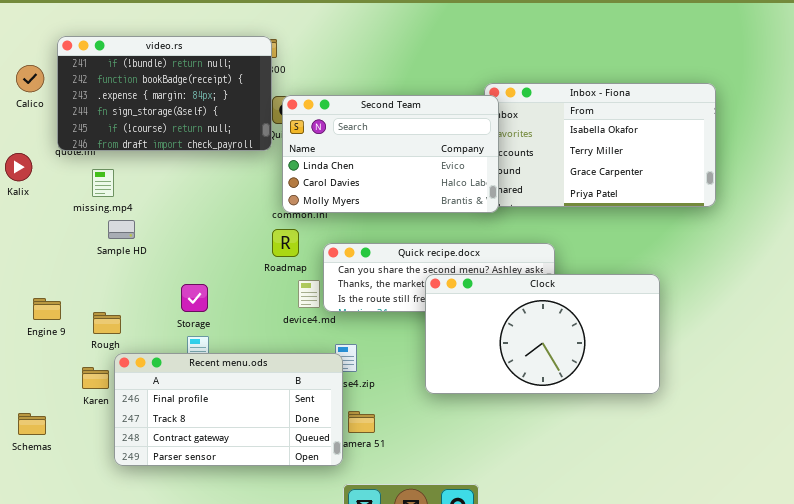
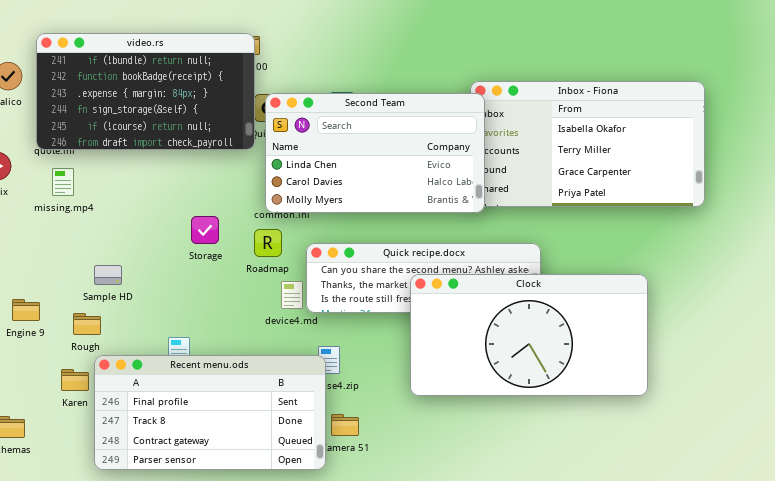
missing.mp4: [92,169,114,197] -> [52,168,74,196], moved
Sample HD: [108,220,135,239] -> [94,265,122,285], moved
Storage: [181,284,208,312] -> [191,216,219,244], moved

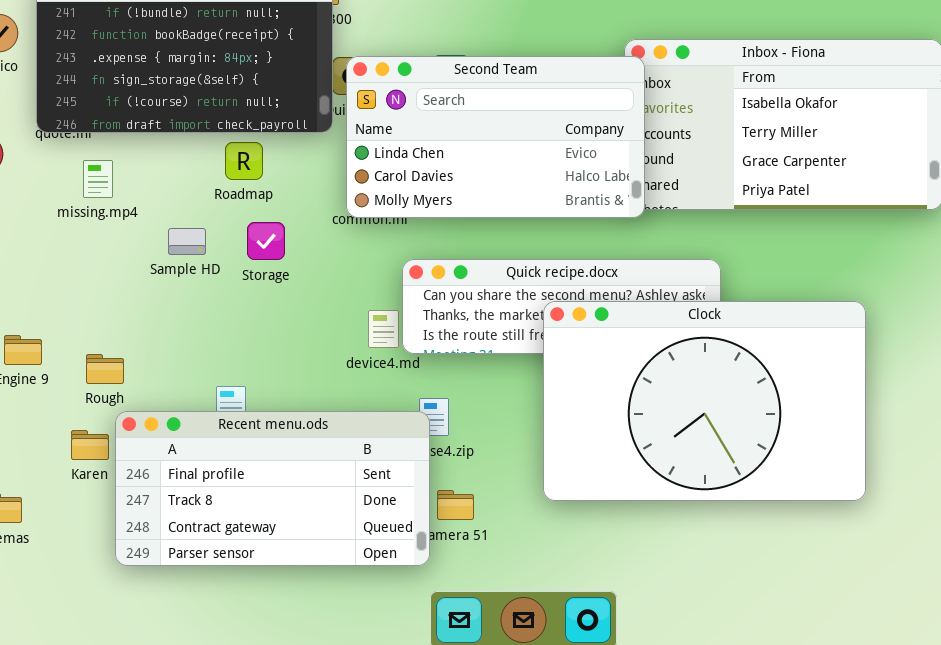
missing.mp4: [52,168,74,196] -> [83,160,113,198], moved
Roadmap: [254,229,282,257] -> [225,142,263,180], moved
Sample HD: [94,265,122,285] -> [168,228,206,255], moved
Clock: [410,274,648,396] -> [543,301,866,501], resized

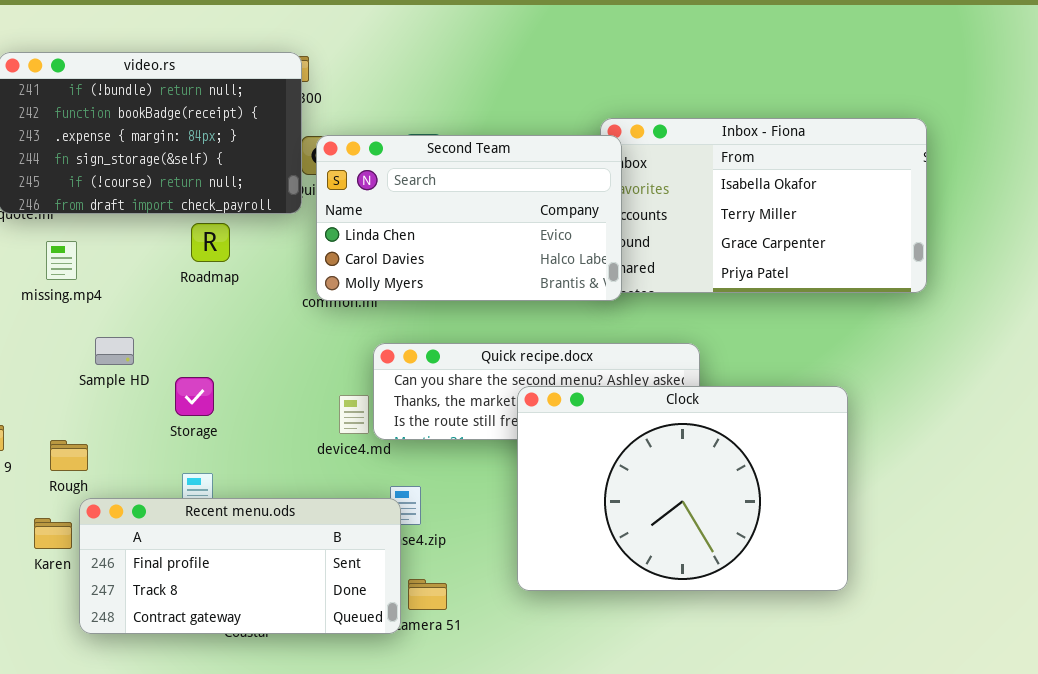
Storage: [247,222,285,260] -> [175,377,214,416], moved
Sample HD: [168,228,206,255] -> [95,337,134,365], moved
Recent menu.ods: [115,411,430,566] -> [79,498,401,634], resized

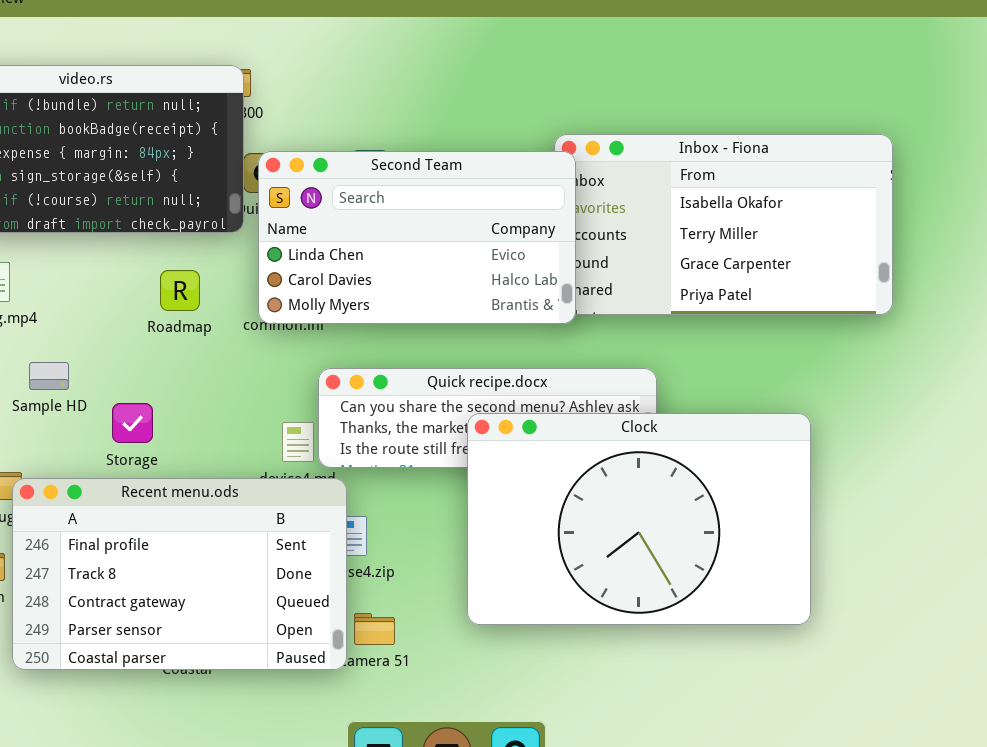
Roadmap: [191,223,230,262] -> [160,270,200,311], moved
Recent menu.ods: [79,498,401,634] -> [12,478,347,670], resized

